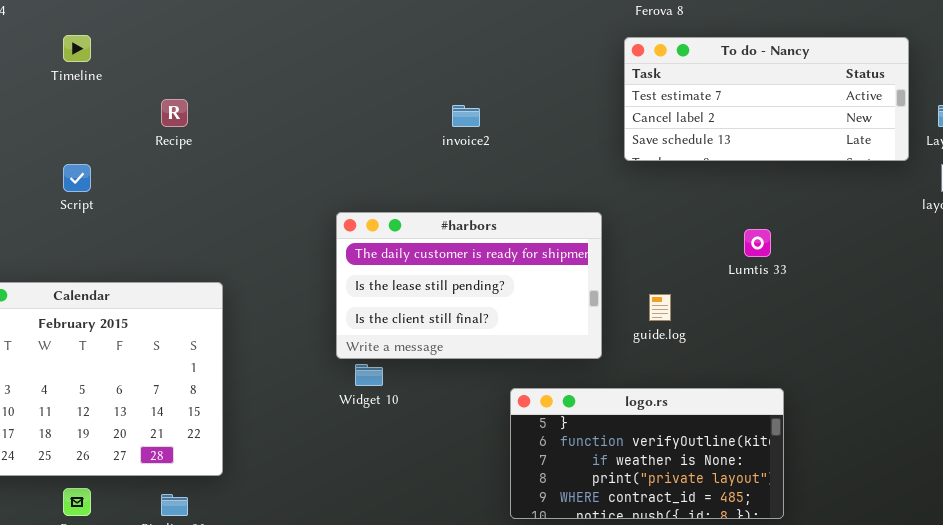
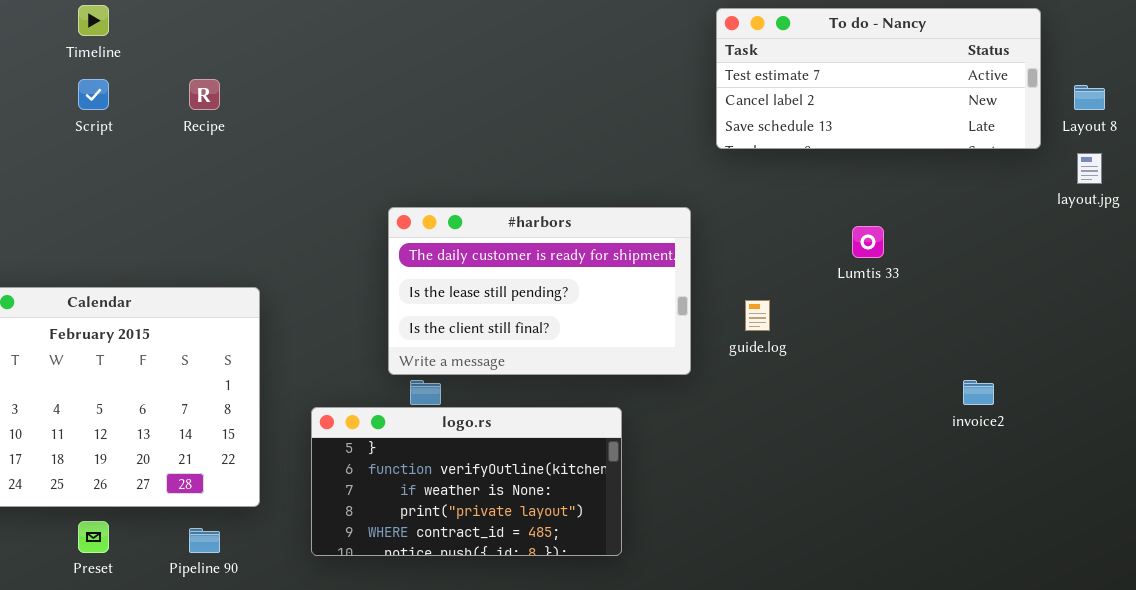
invoice2: [452,105,480,127] -> [963,380,994,405], moved
Script: [63,164,91,192] -> [78,79,109,110], moved
logo.rs: [510,388,784,519] -> [311,407,622,556], moved

